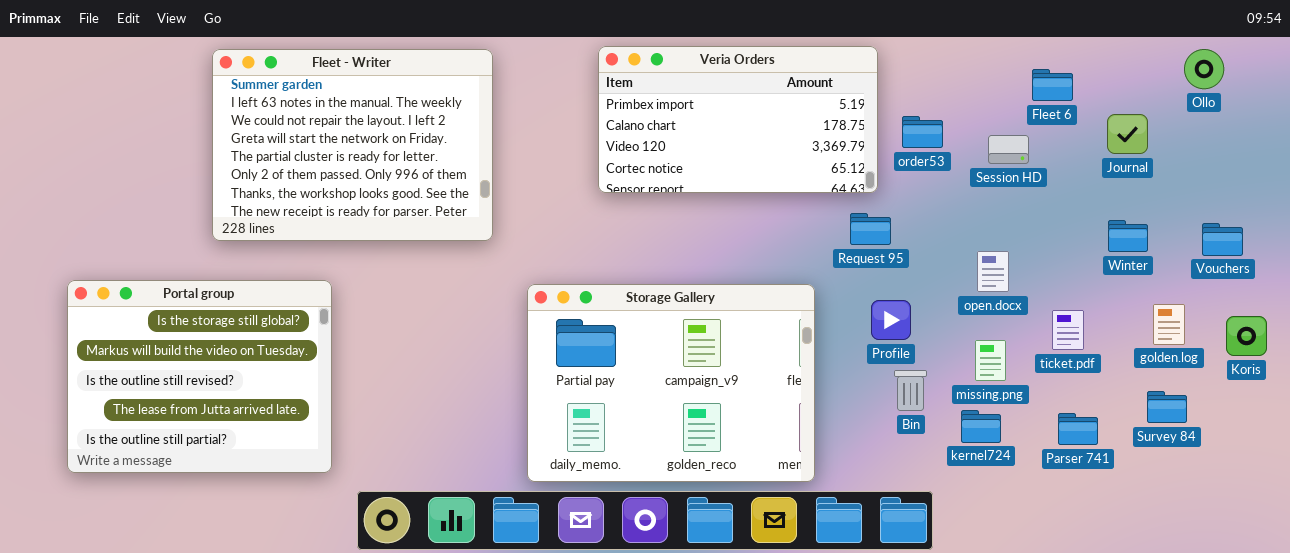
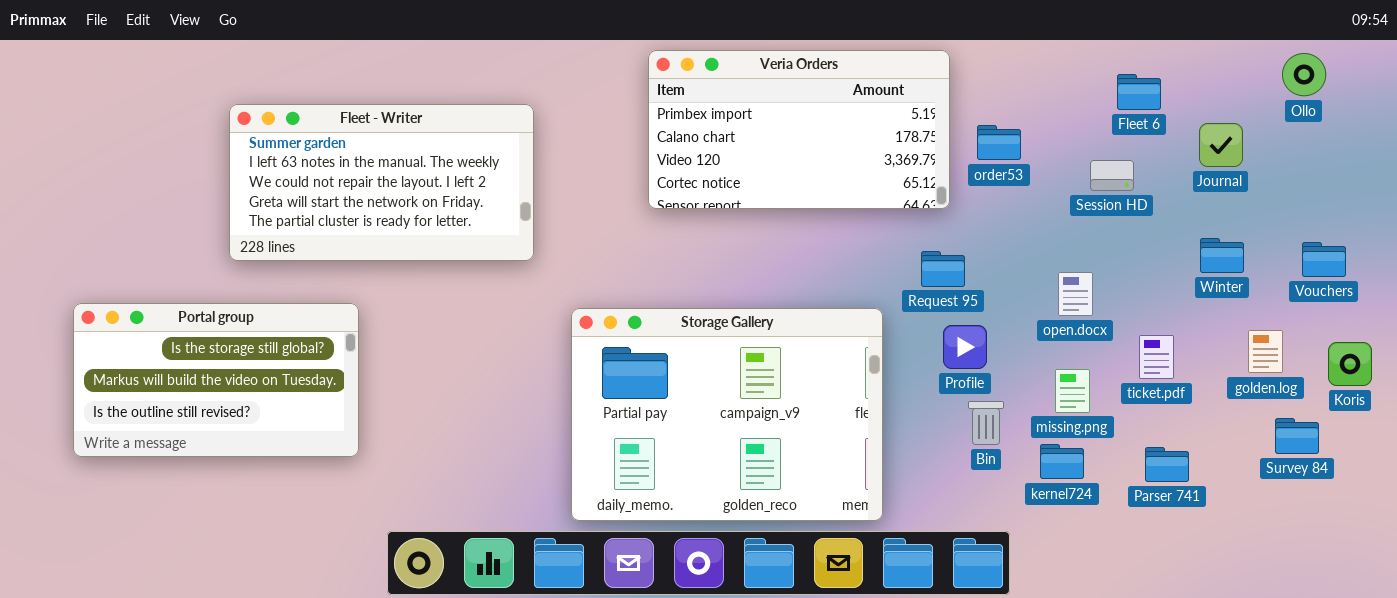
Fleet - Writer: [212,49,493,241] -> [229,104,534,261], resized
Session HD: [988,135,1029,164] -> [1090,160,1134,191], moved
Request 95: [850,213,891,245] -> [921,251,965,287], moved
Portal group: [67,280,332,473] -> [73,303,359,457], resized
Survey 84: [1147,391,1187,423] -> [1275,418,1319,454], moved

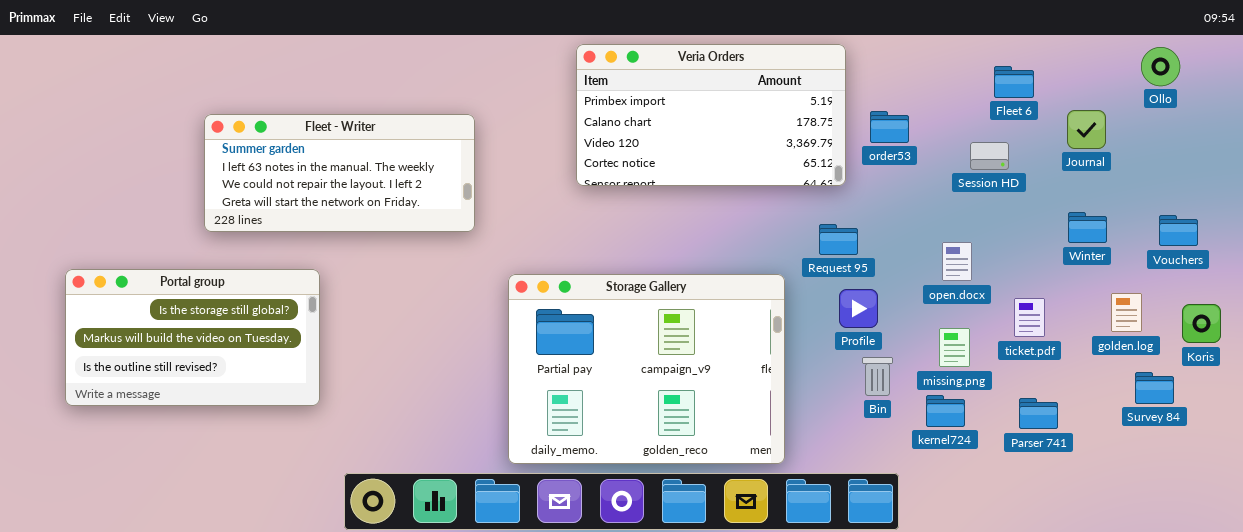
Fleet - Writer: [229,104,534,261] -> [204,114,475,232], resized

